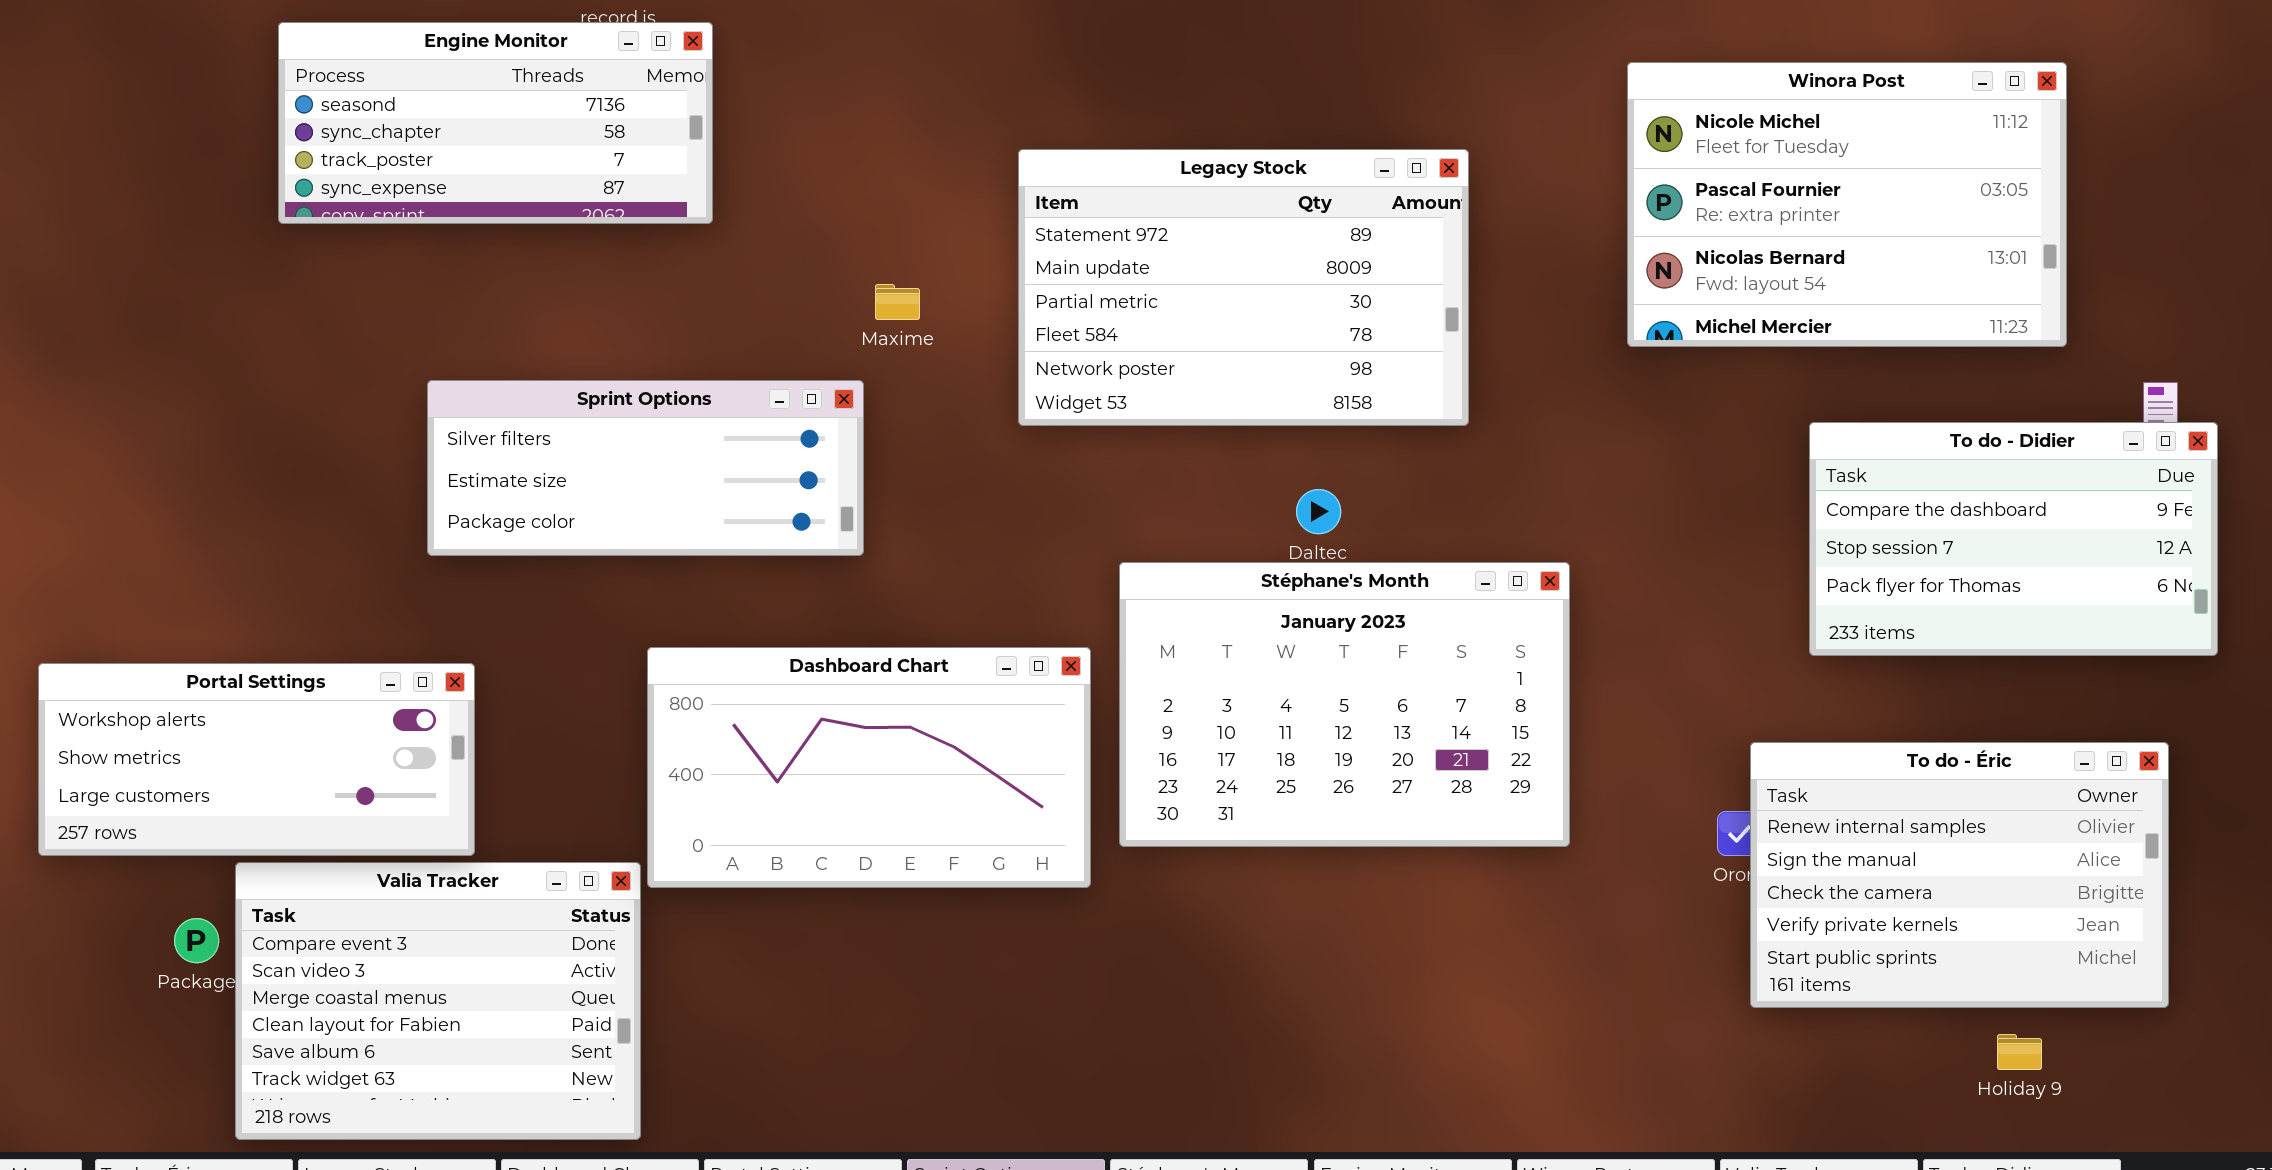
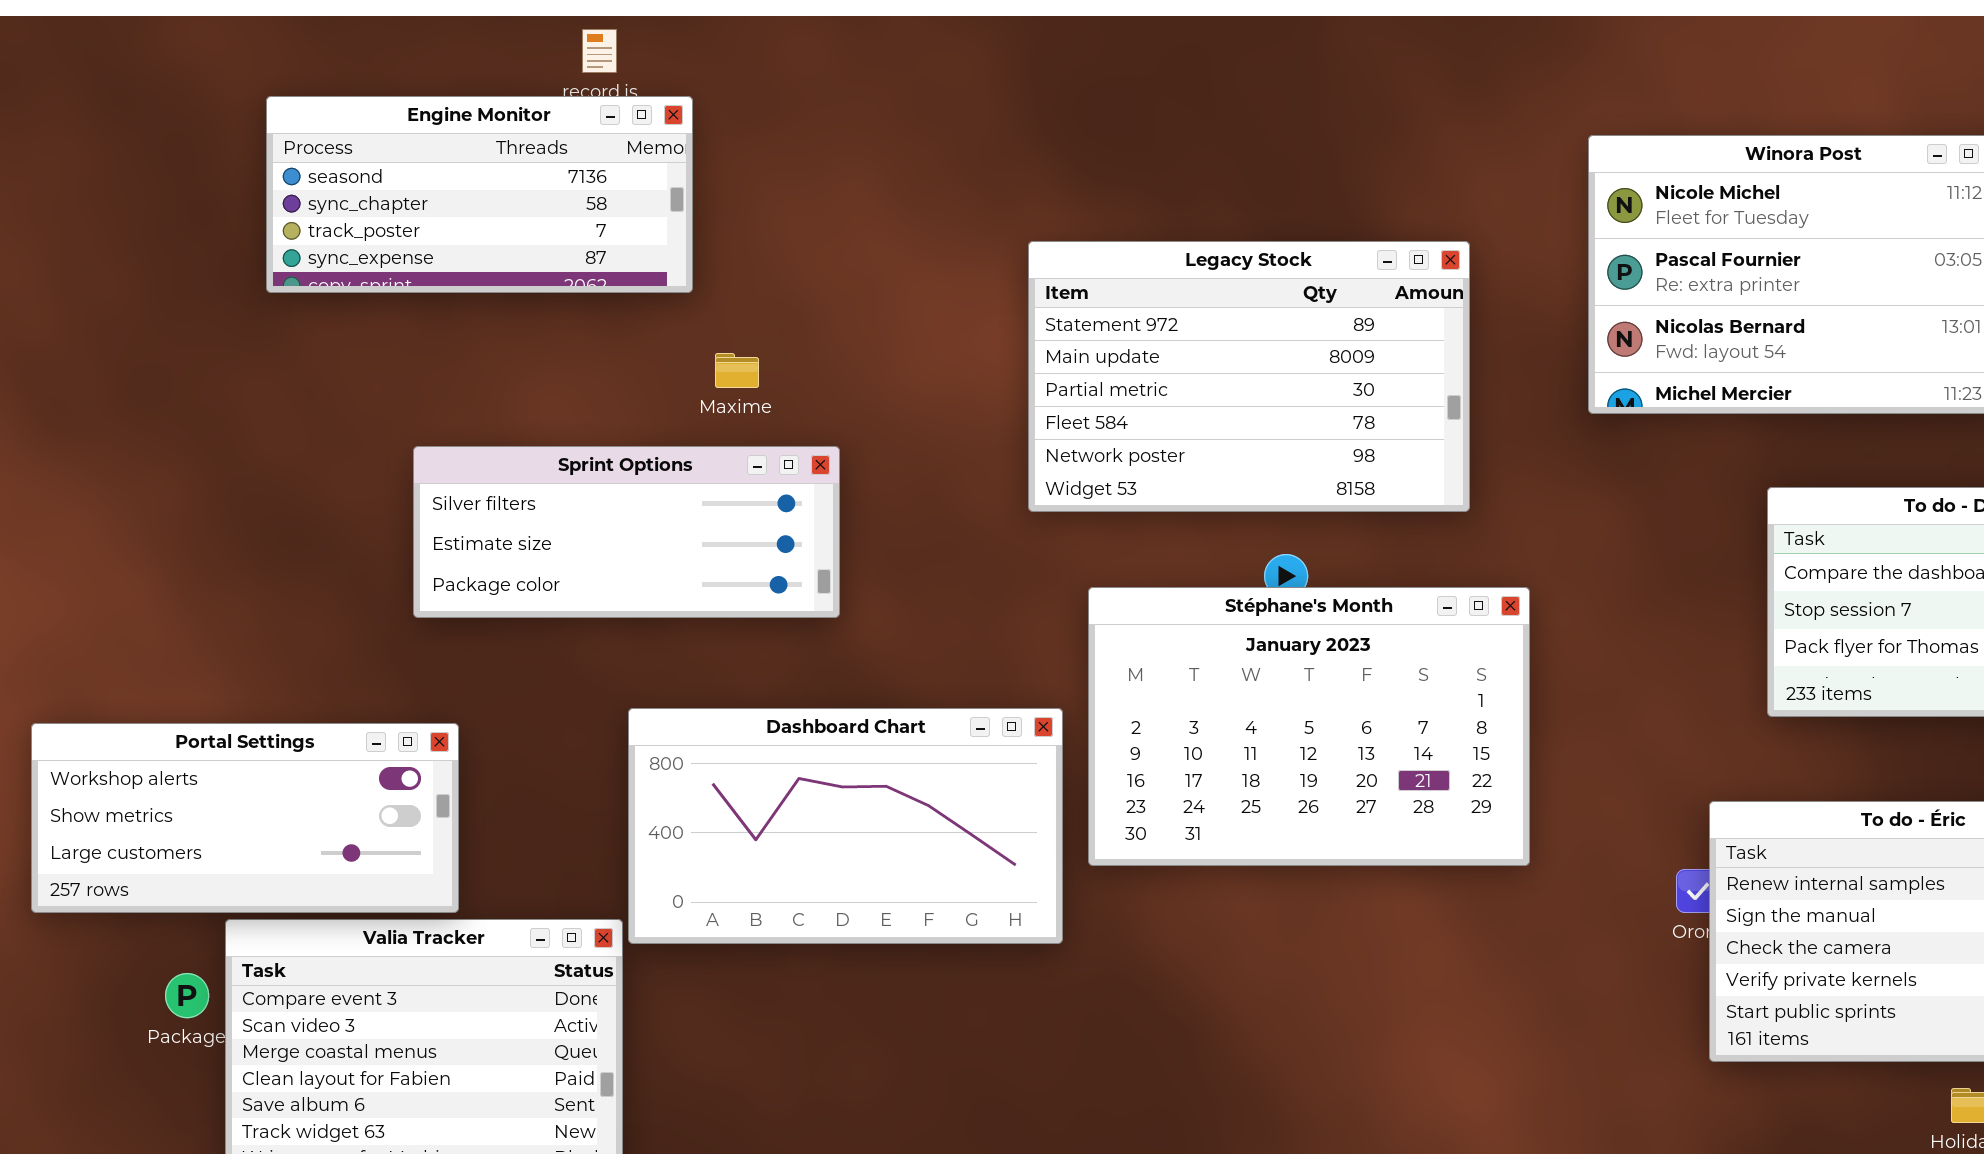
Legacy Stock: [1018,149,1469,426] -> [1028,241,1470,512], moved
Maxime: [875,284,920,320] -> [715,353,759,388], moved
Stéphane's Month: [1119,562,1570,847] -> [1088,587,1530,866], moved

